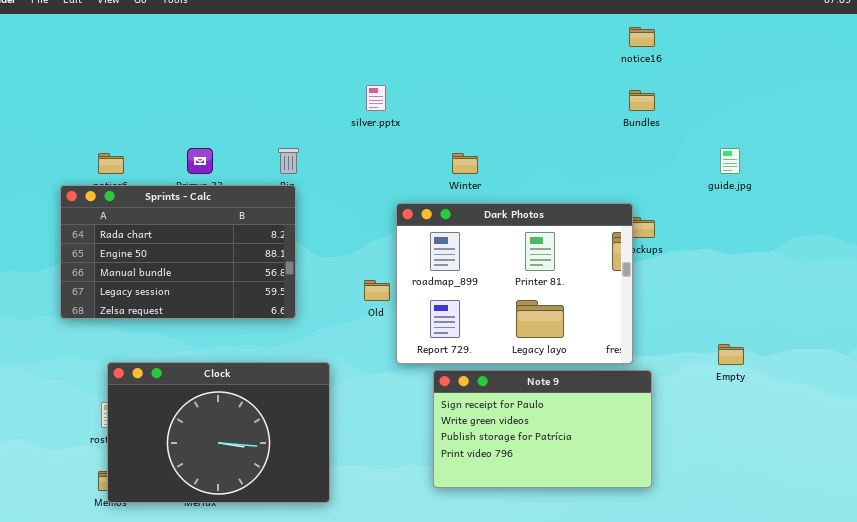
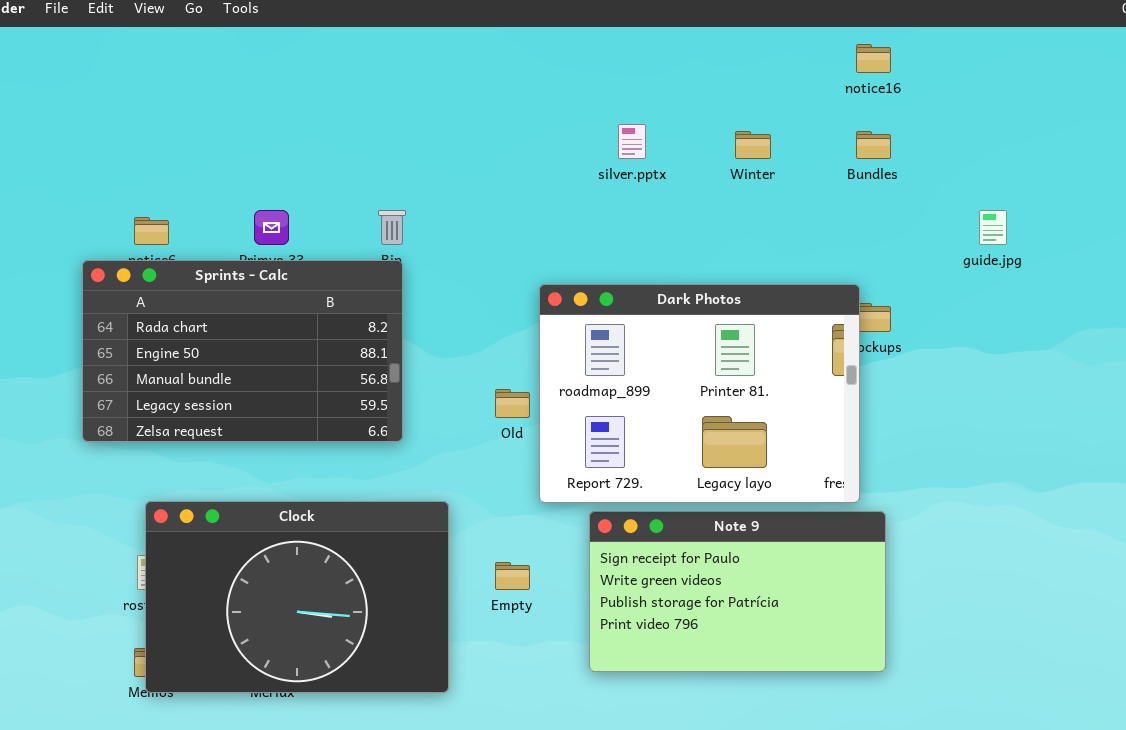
silver.pptx: [366,85,386,111] -> [618,124,646,159], moved
Winter: [452,153,478,174] -> [735,131,771,159], moved
Empty: [718,344,744,365] -> [495,562,530,590], moved

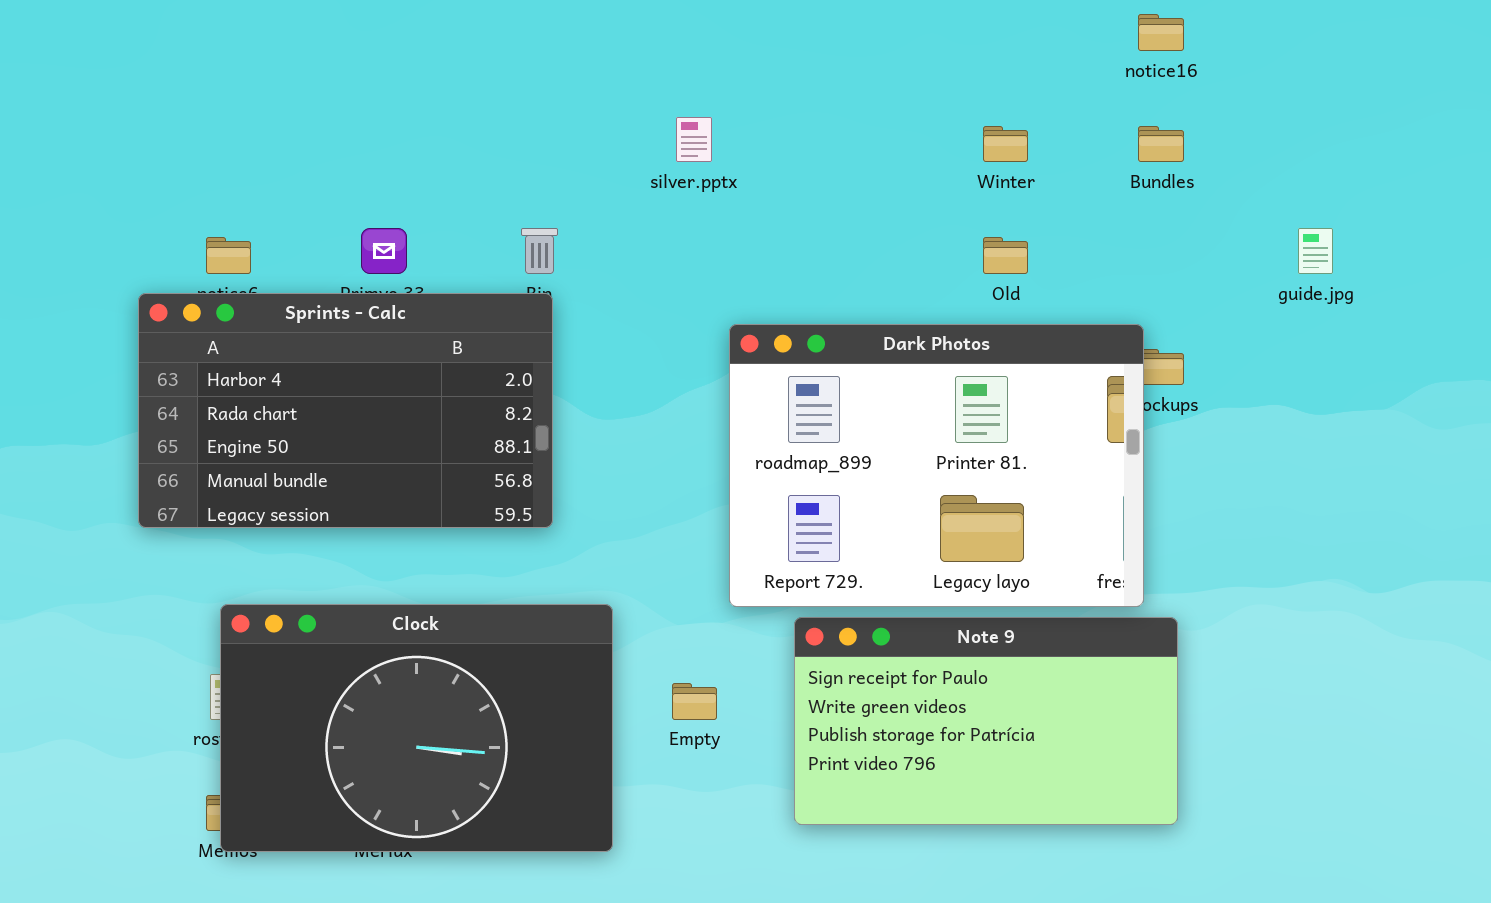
silver.pptx: [618,124,646,159] -> [676,117,712,162], moved
Sprints - Calc: [82,260,403,442] -> [138,293,553,528], scrolled up 1 row
Old: [495,389,530,418] -> [983,237,1028,274], moved

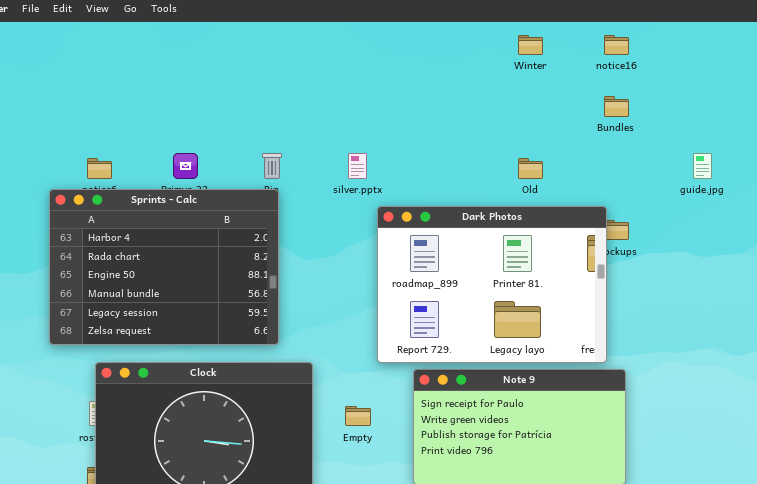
silver.pptx: [676,117,712,162] -> [348,153,367,179], moved
Winter: [983,126,1028,162] -> [518,35,543,55], moved
Sprints - Calc: [138,293,553,528] -> [49,189,279,345], resized

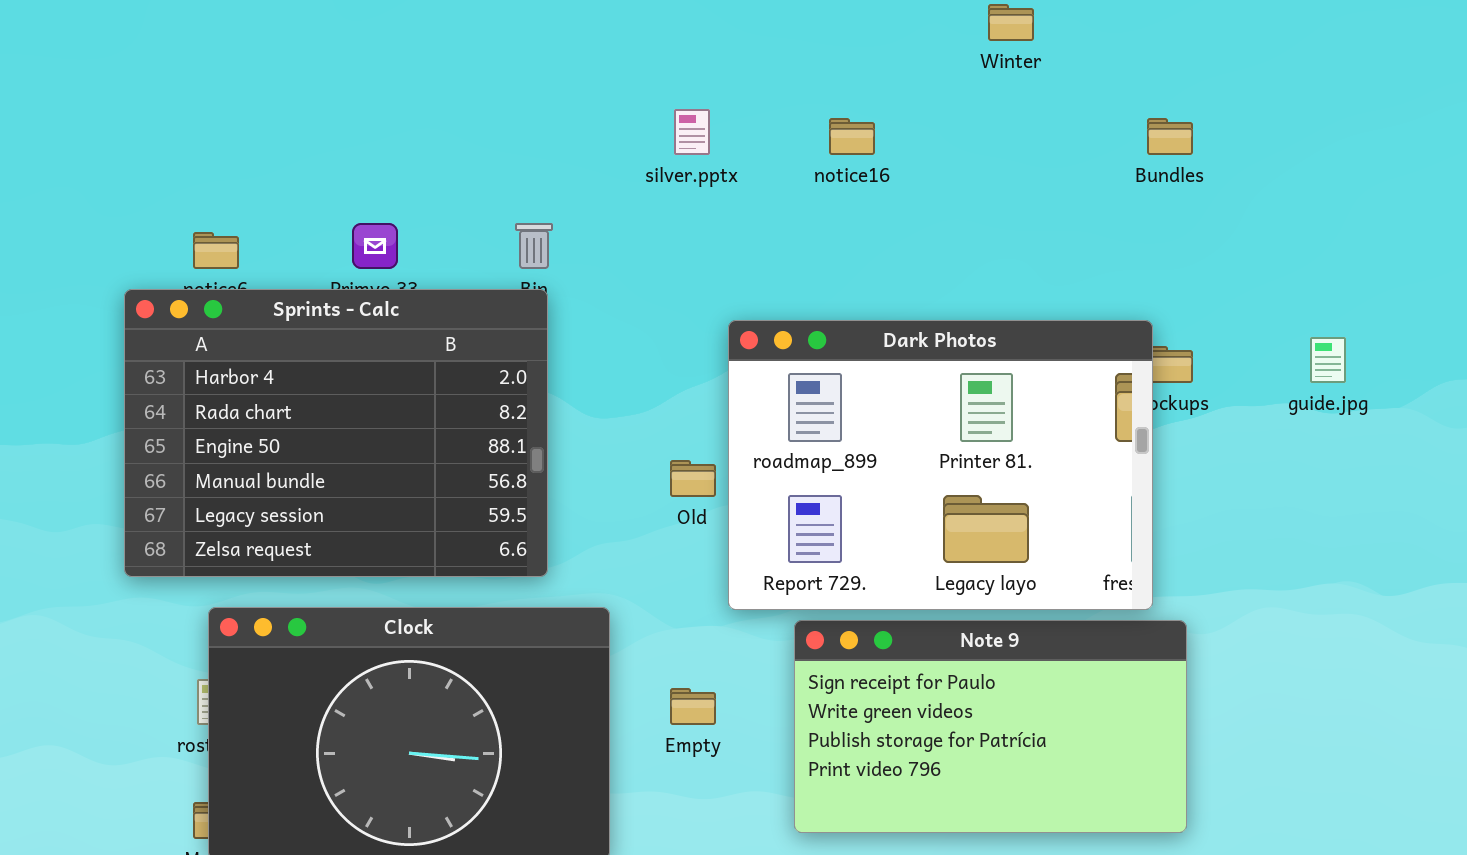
notice16: [604,35,629,55] -> [829,118,875,155], moved
silver.pptx: [348,153,367,179] -> [674,109,710,155], moved
guide.jpg: [693,153,712,179] -> [1310,337,1346,383], moved
Old: [518,158,543,179] -> [670,460,716,497], moved

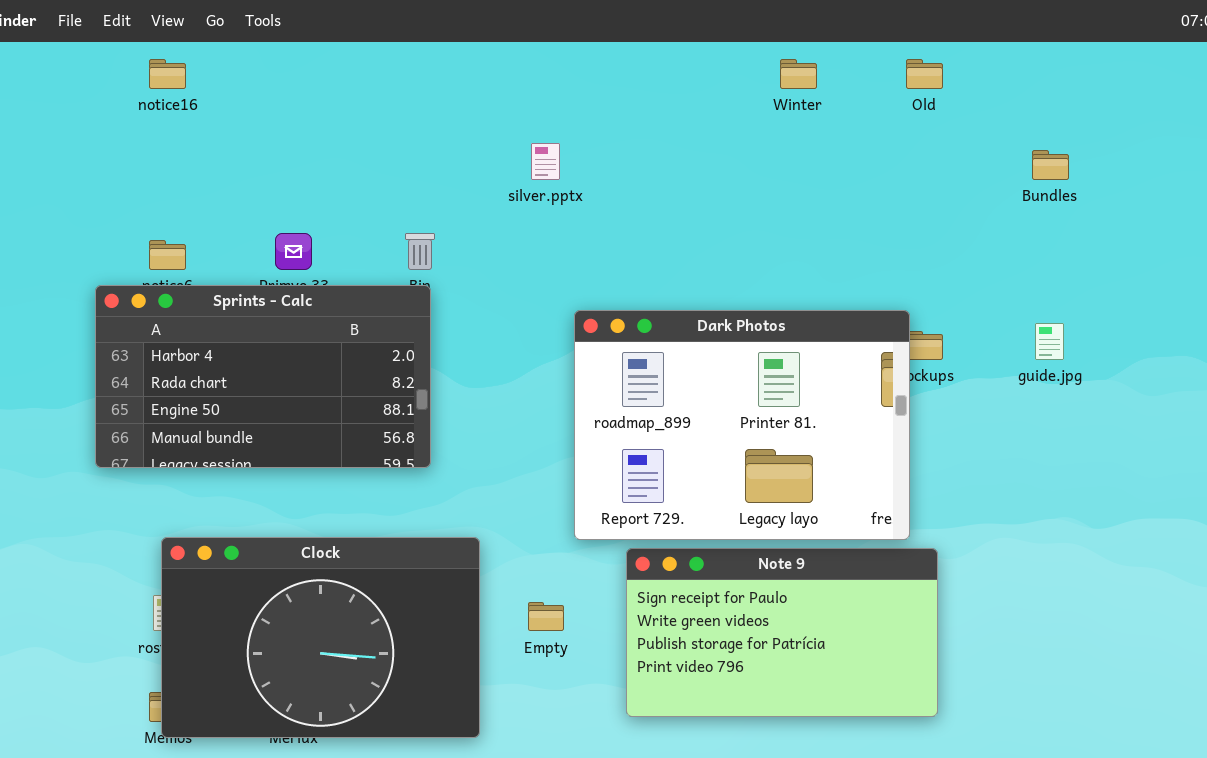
notice16: [829,118,875,155] -> [149,59,186,89], moved
Bundles: [1147,118,1193,155] -> [1032,150,1069,180], moved
Sprints - Calc: [124,289,548,577] -> [95,285,431,468], resized
Old: [670,460,716,497] -> [906,59,943,89], moved

